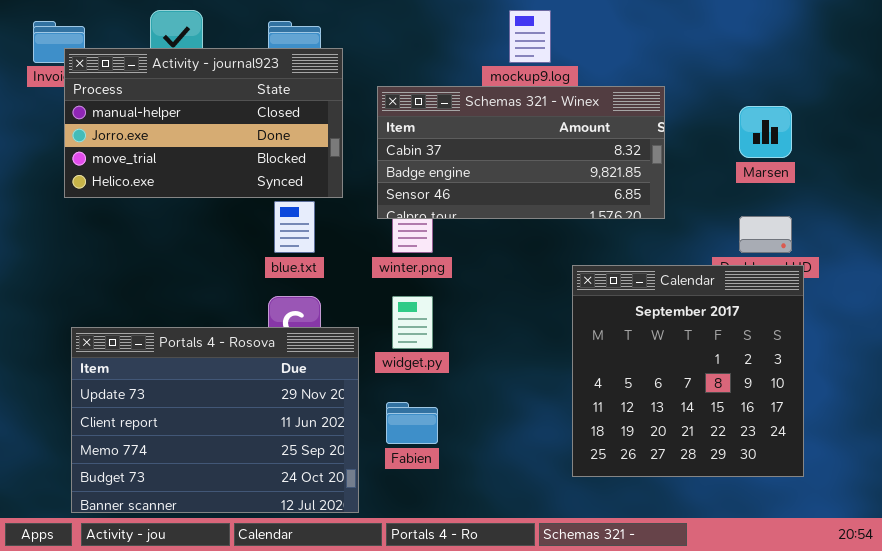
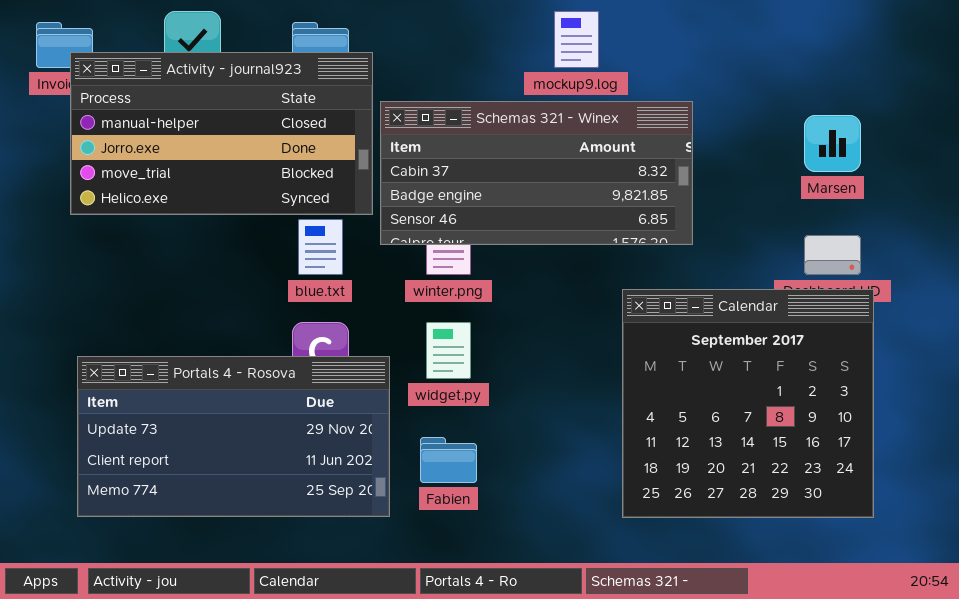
Schemas 321 - Winex: [377,86,665,219] -> [380,101,693,245], moved
Portals 4 - Rosova: [71,327,359,513] -> [77,356,390,517], resized

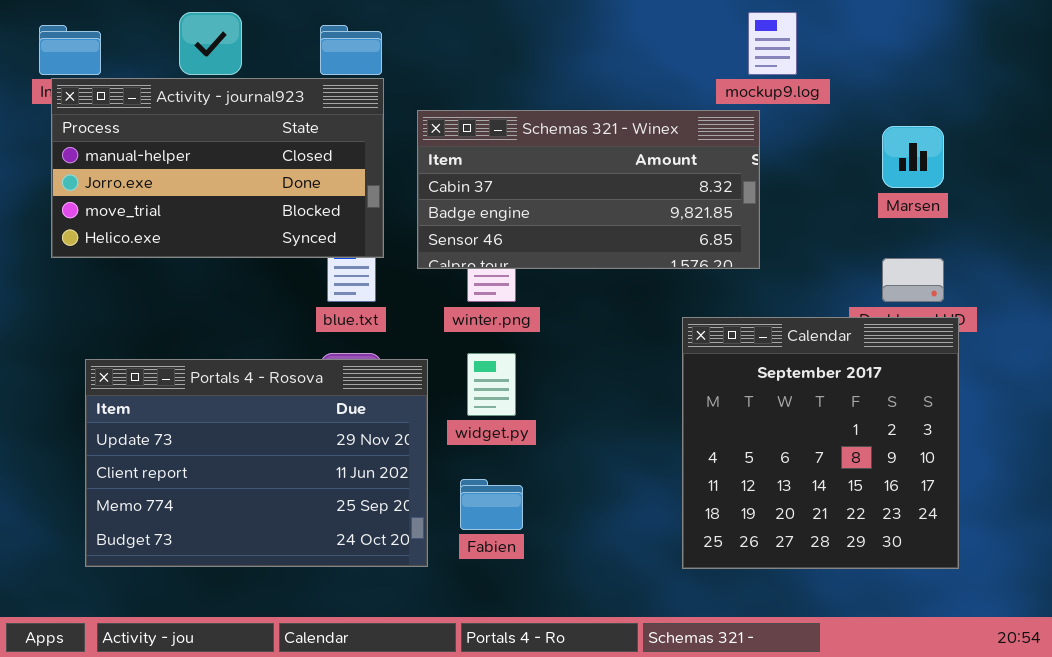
mockup9.log: [554,11,599,68] -> [748,12,797,75], moved
Activity - journal923: [70,52,373,215] -> [51,78,384,258], moved
Portals 4 - Rosova: [77,356,390,517] -> [85,359,428,567], resized

